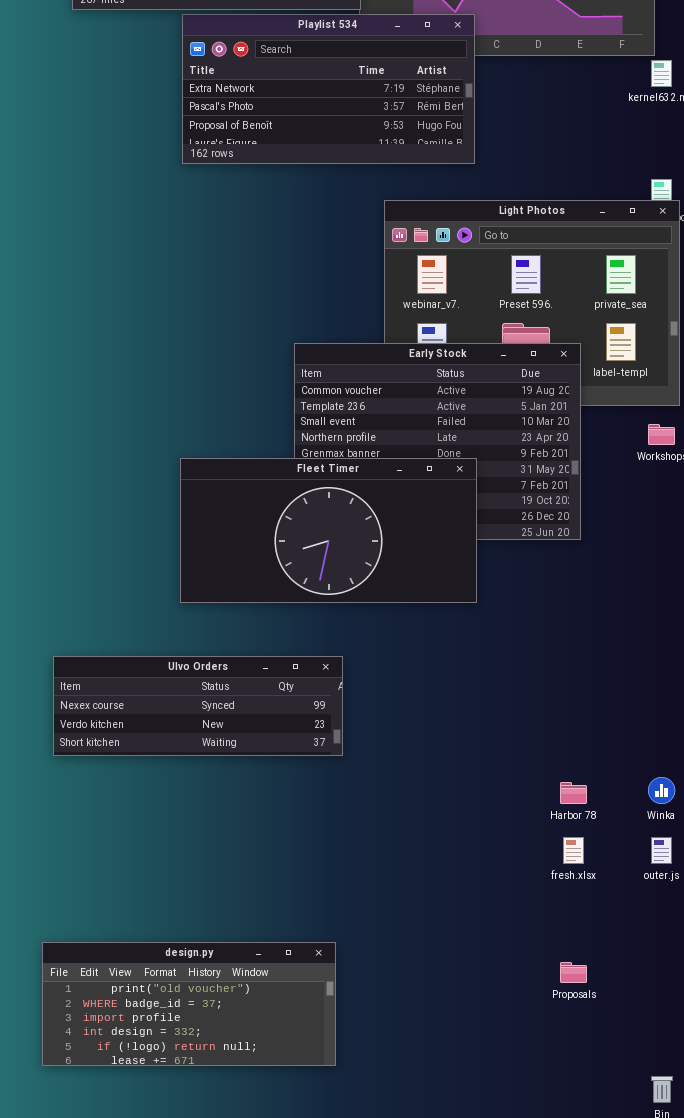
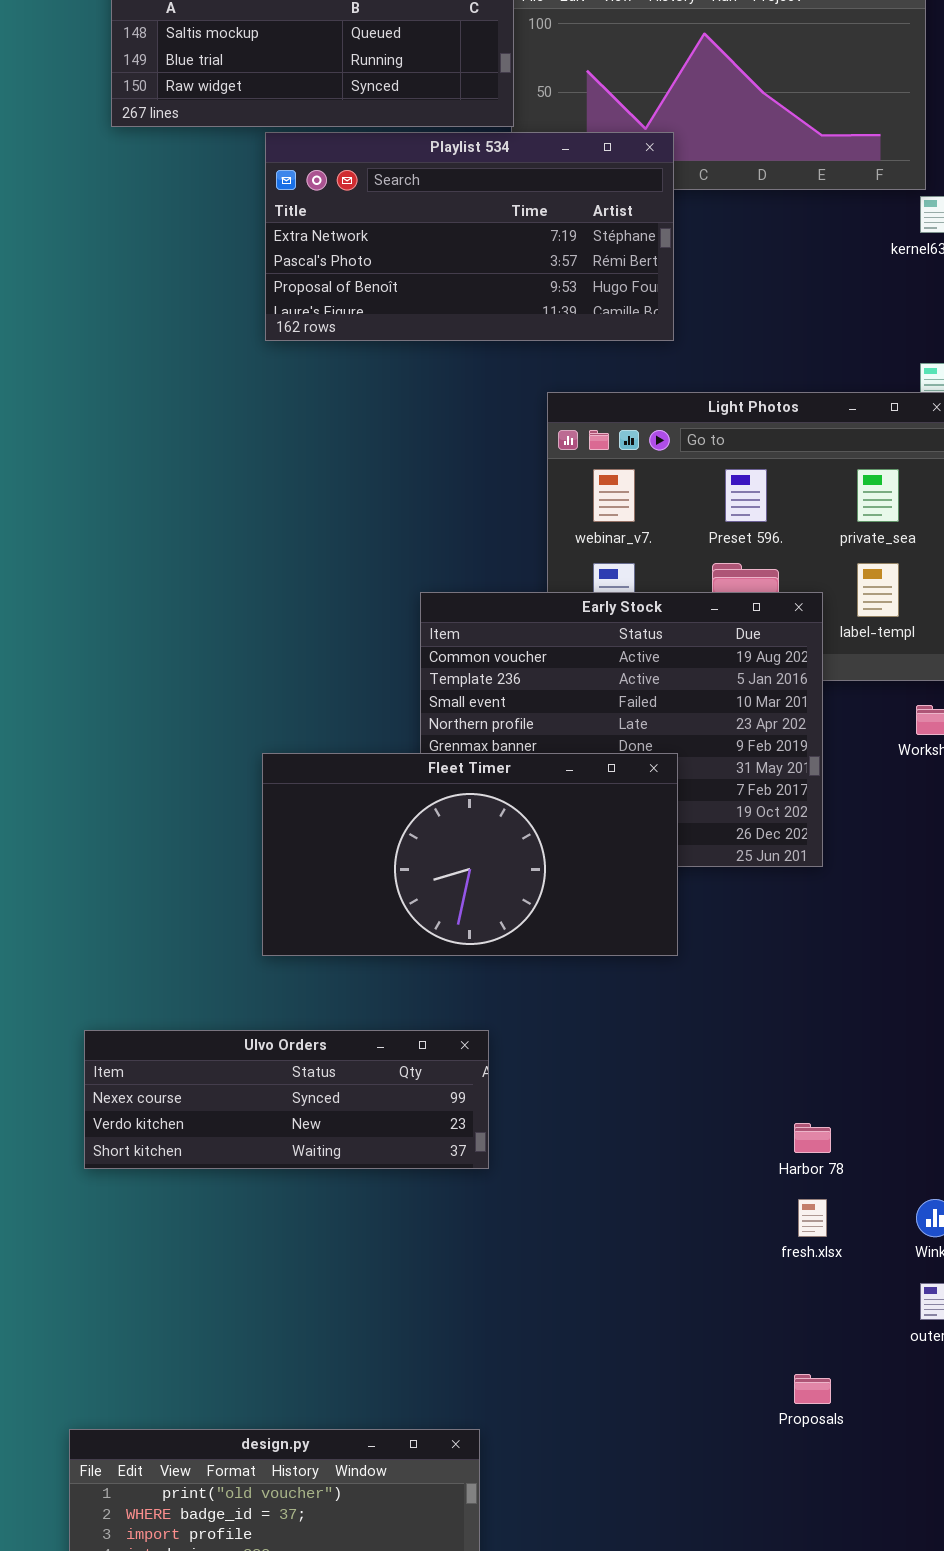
Harbor 78: [560,782,587,804] -> [794,1123,831,1153], moved
fresh.xlsx: [563,837,584,864] -> [798,1199,827,1237], moved
Proposals: [560,962,587,983] -> [794,1374,831,1404], moved

